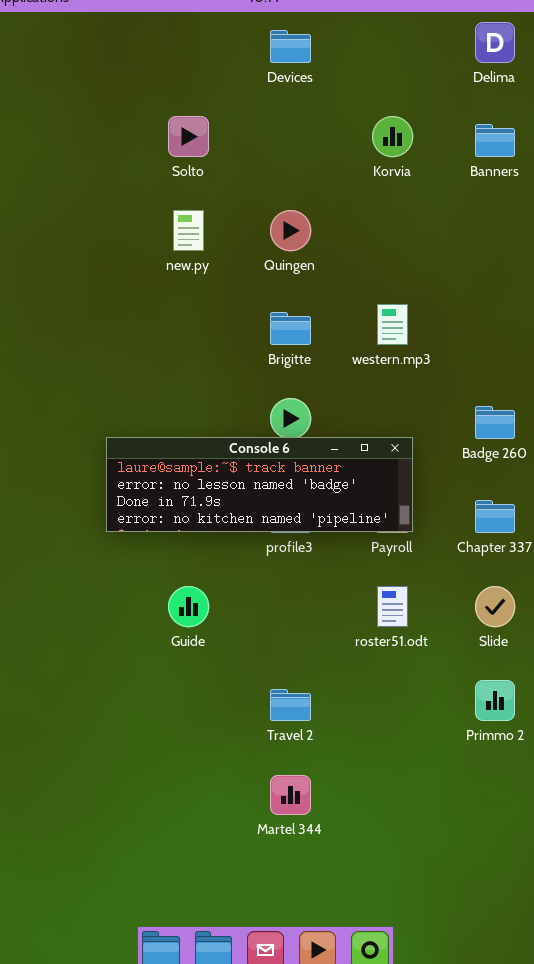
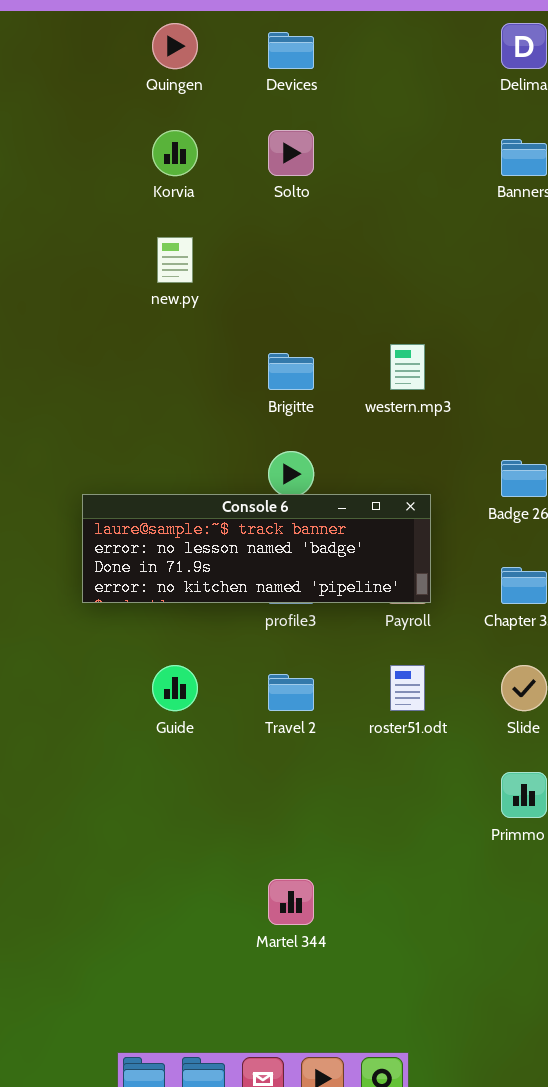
Solto: [168,116,209,157] -> [268,130,314,176], moved
Korvia: [372,116,413,157] -> [152,130,198,176], moved
Quingen: [270,210,311,251] -> [152,23,198,69], moved
Travel 2: [270,689,311,721] -> [268,674,314,711], moved

